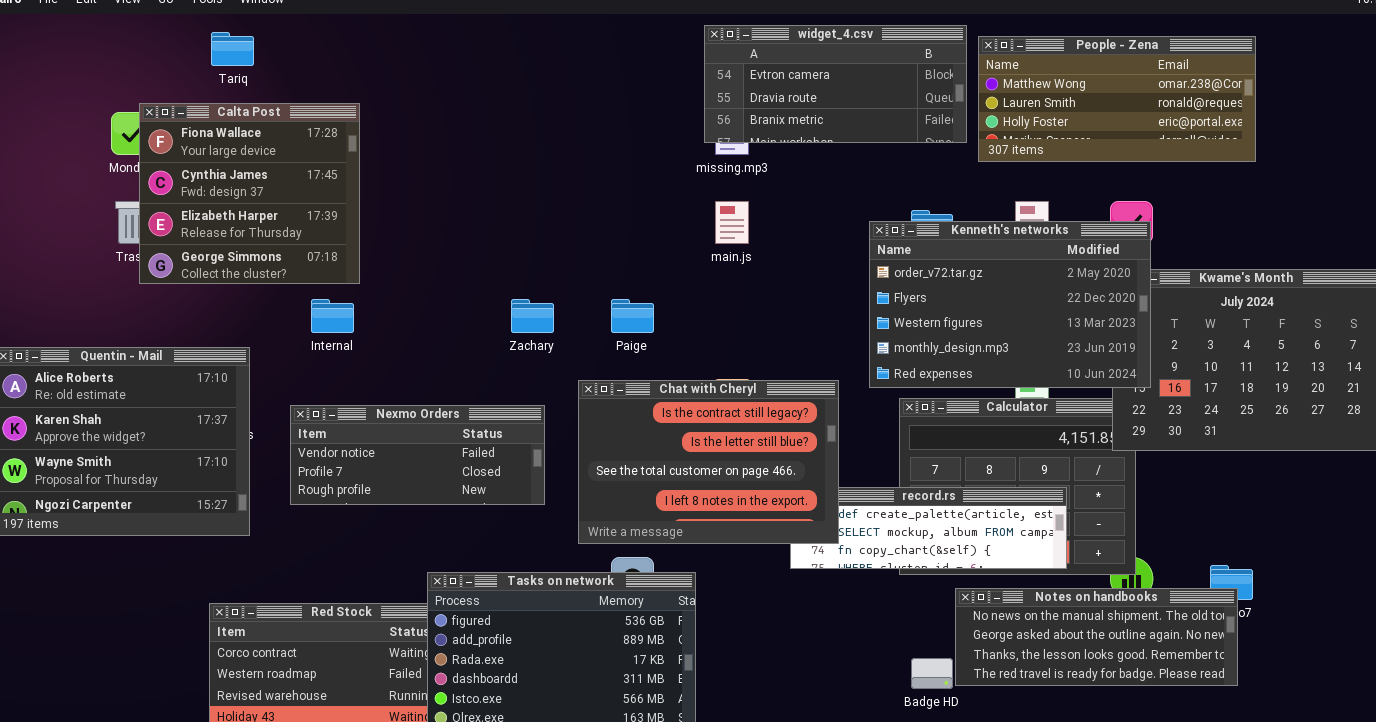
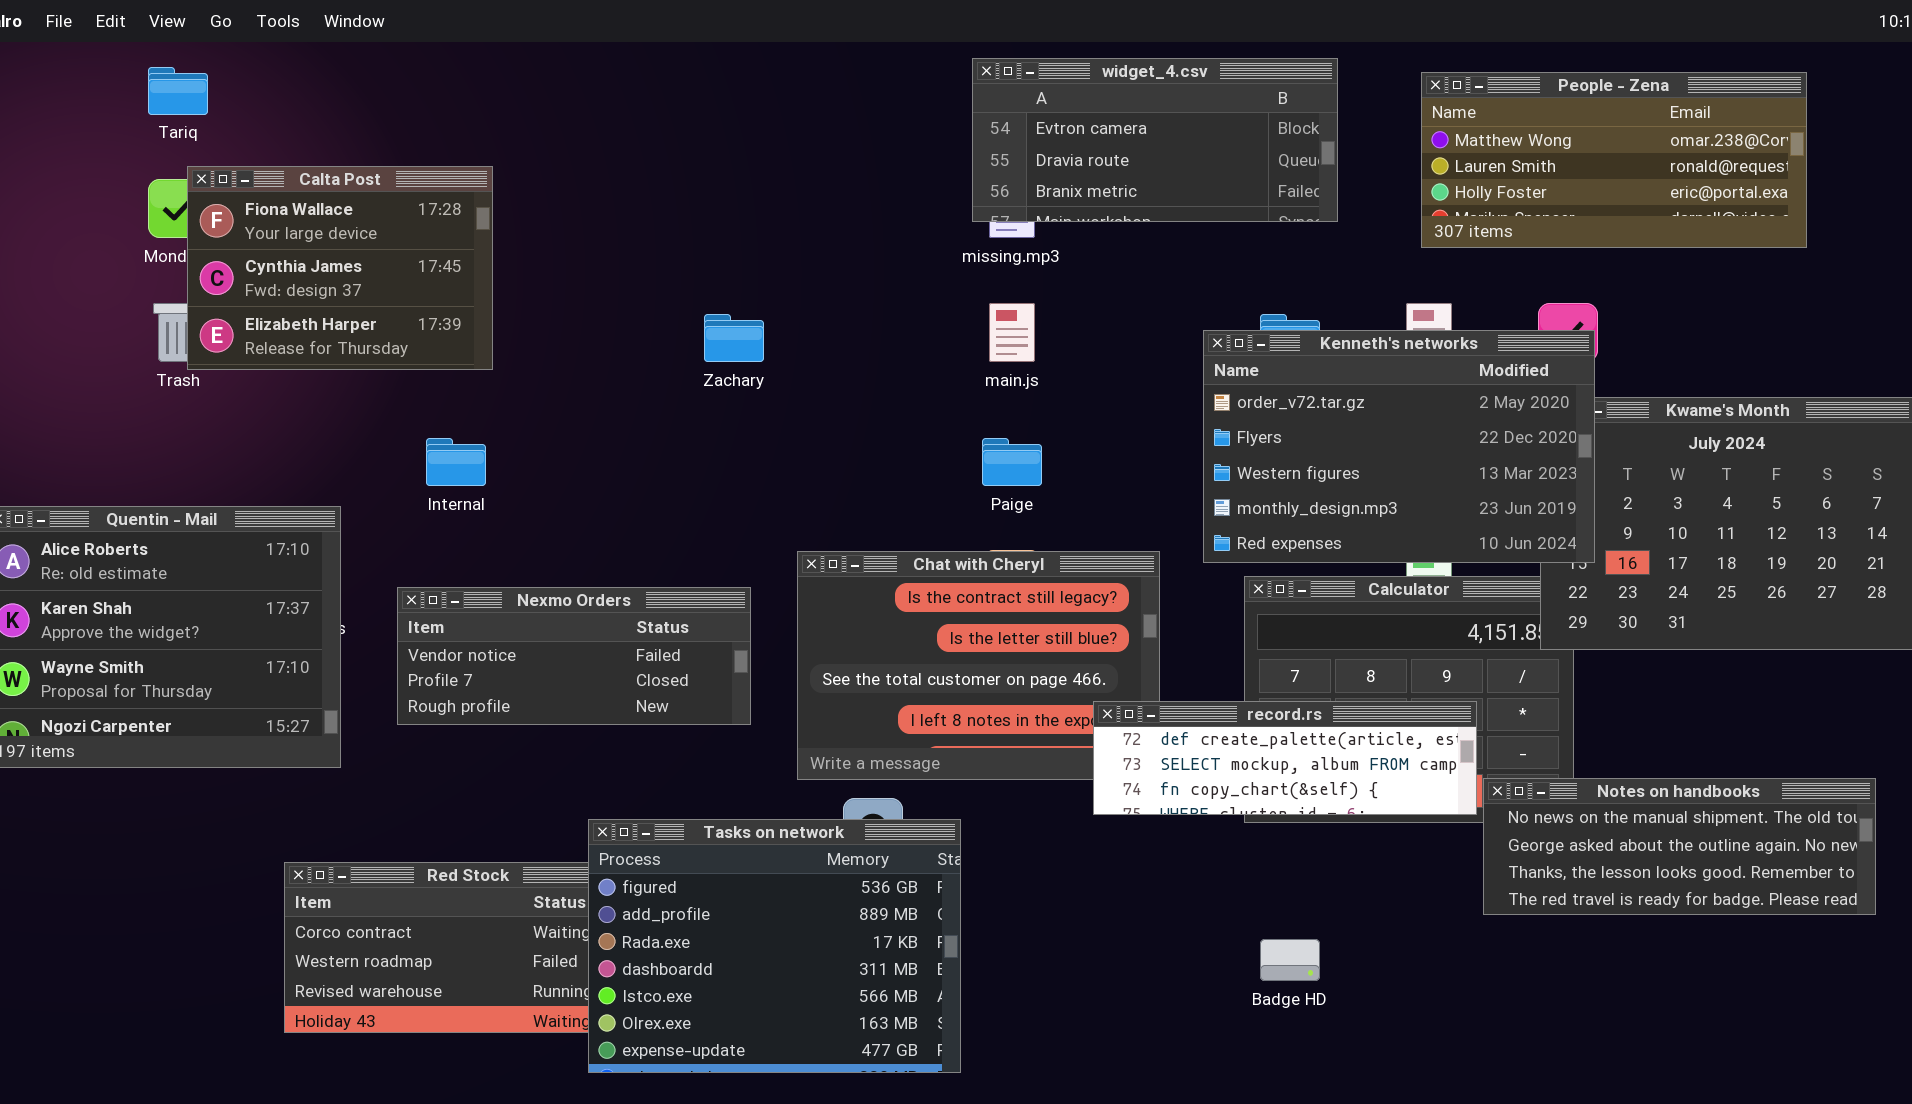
Tariq: [211,32,254,66] -> [148,67,208,115], moved
People - Zena: [978,36,1256,162] -> [1421,72,1807,248], moved
Calta Post: [139,103,360,284] -> [187,166,493,370], resized
Zachary: [511,299,554,333] -> [704,314,764,362], moved
Paige: [611,299,654,333] -> [982,438,1042,486], moved
record.rs: [790,487,1067,569] -> [1093,701,1477,815], raised
Notes on handbooks: [955,588,1238,686] -> [1483,778,1876,915], moved

